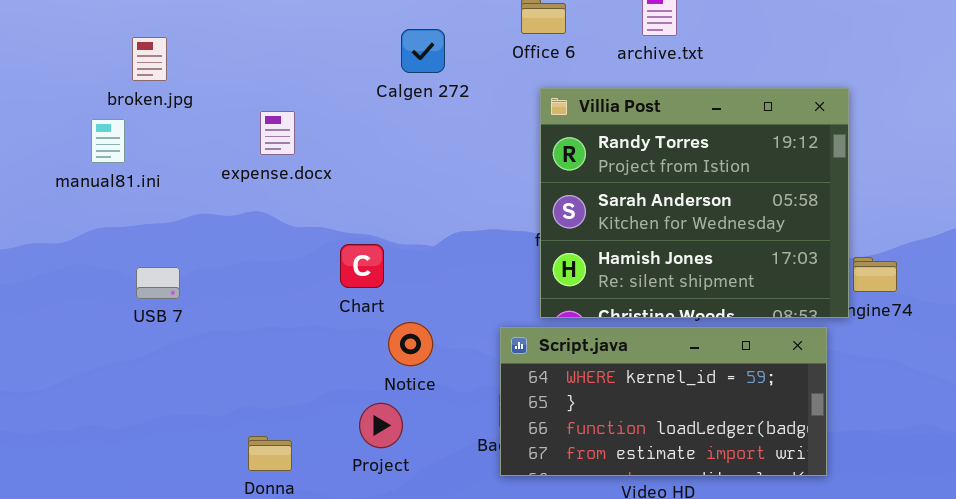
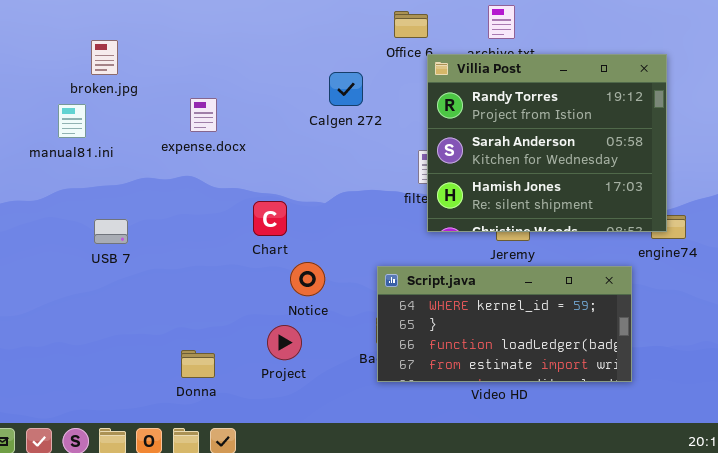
Calgen 272: [401,29,445,73] -> [329,72,363,106], moved
Villia Post: [540,88,849,318] -> [427,54,667,232], moved

